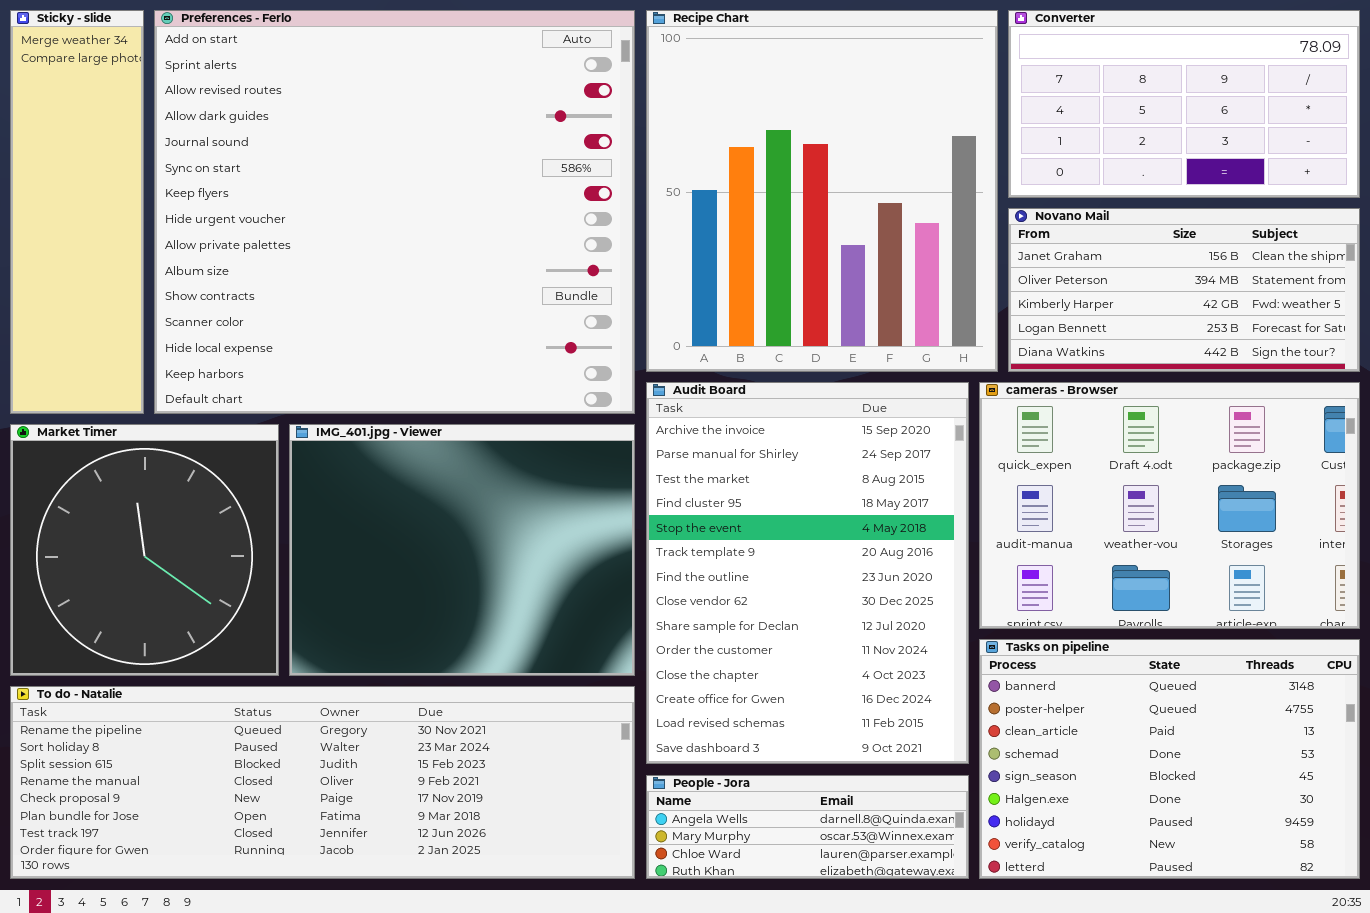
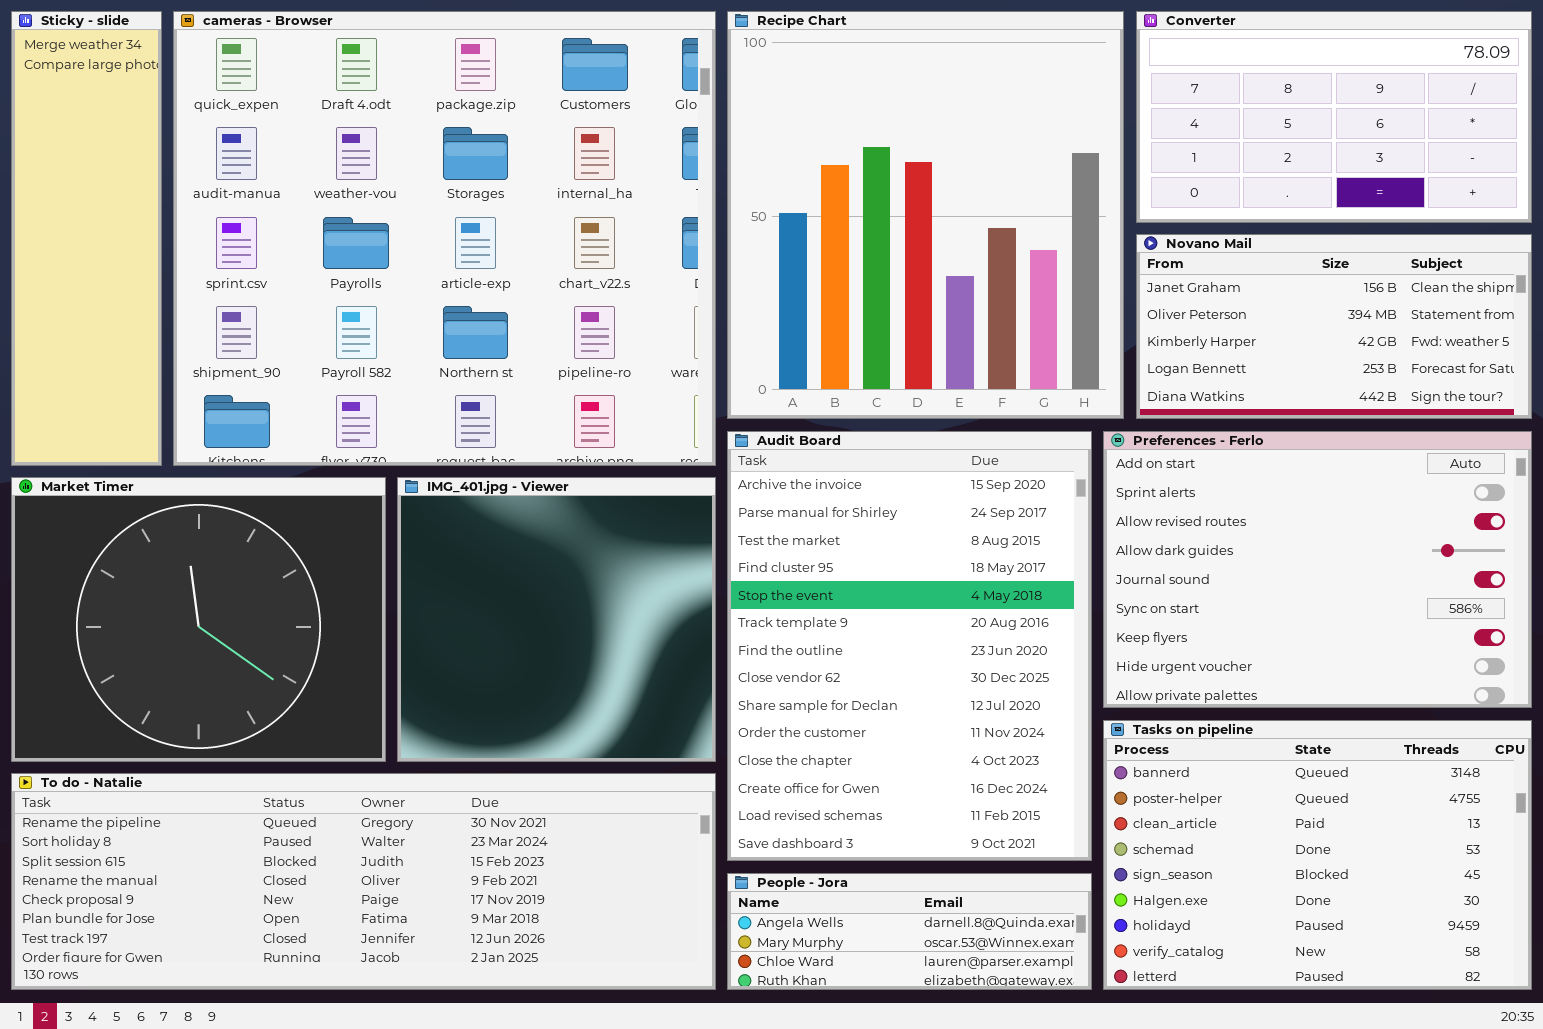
Preferences - Ferlo: [154,10,635,414] -> [1103,431,1532,708], moved, resized
cameras - Browser: [979,382,1360,629] -> [173,11,716,466], moved, resized
Market Timer: [10,424,279,676] -> [11,477,386,762], resized
IMG_401.jpg - Viewer: [289,424,635,676] -> [397,477,716,762], resized

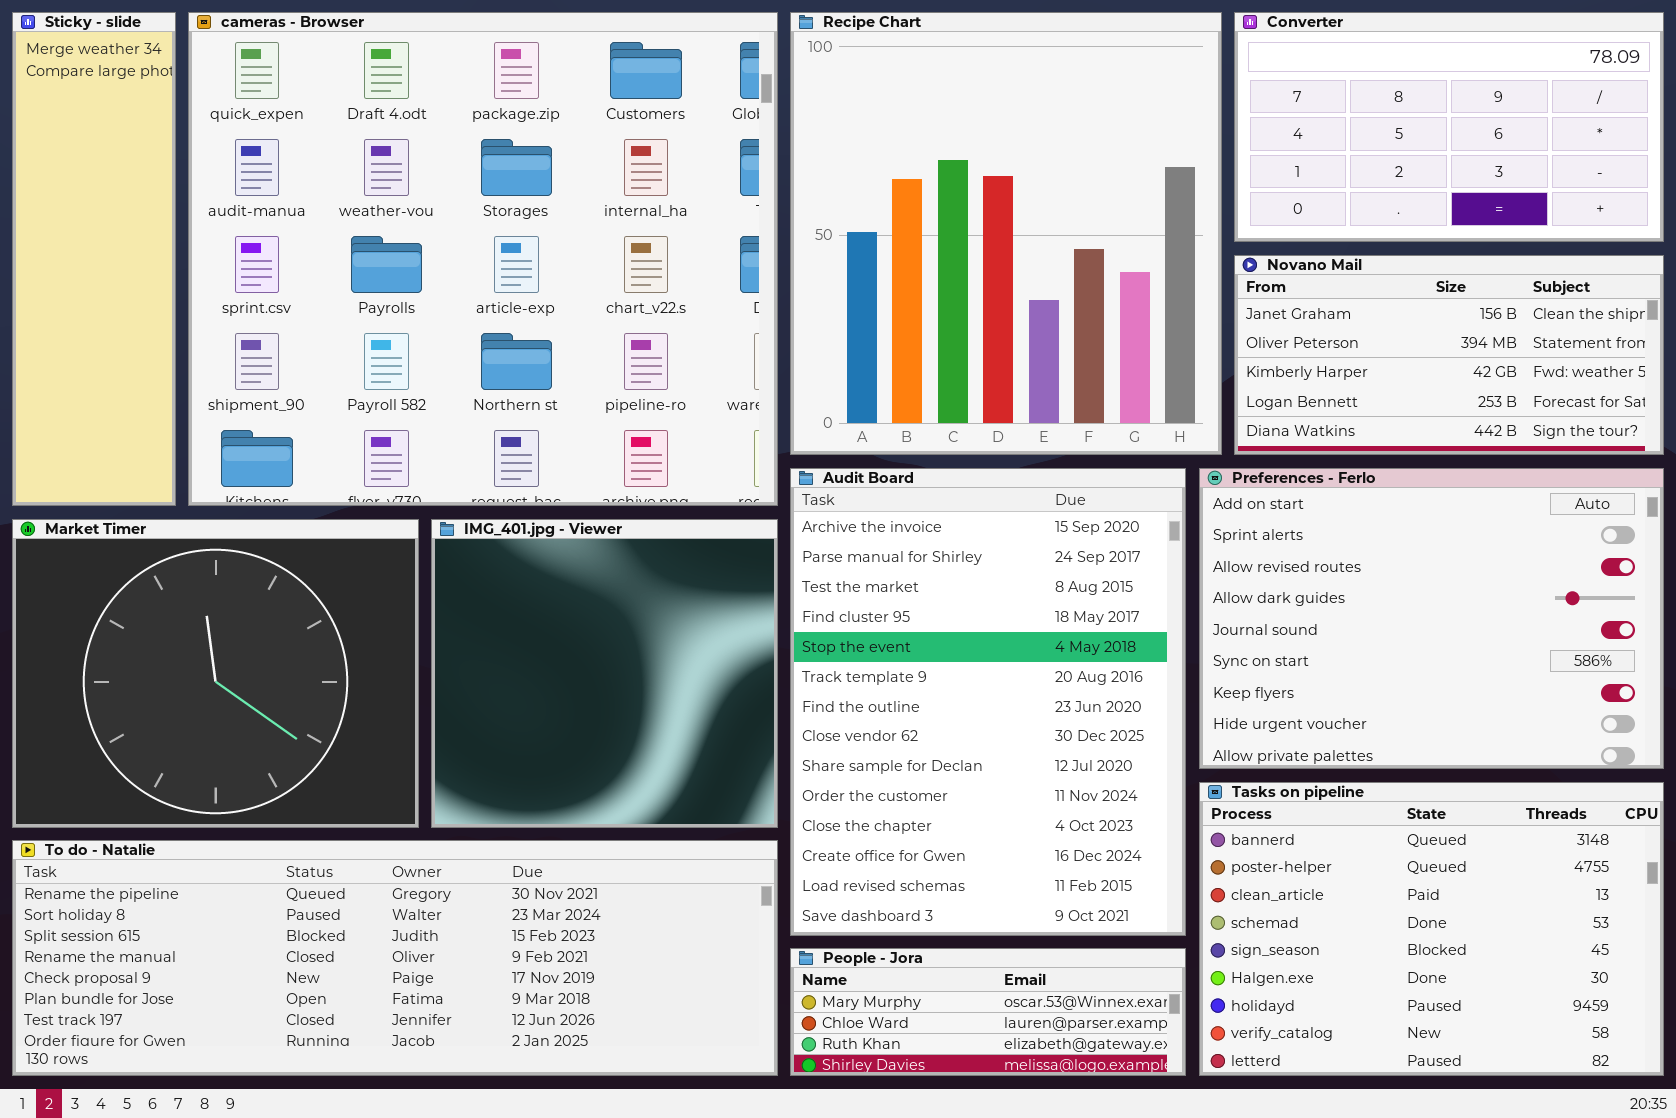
People - Jora: [727,873,1092,990] -> [790,948,1186,1076], scrolled down 1 row

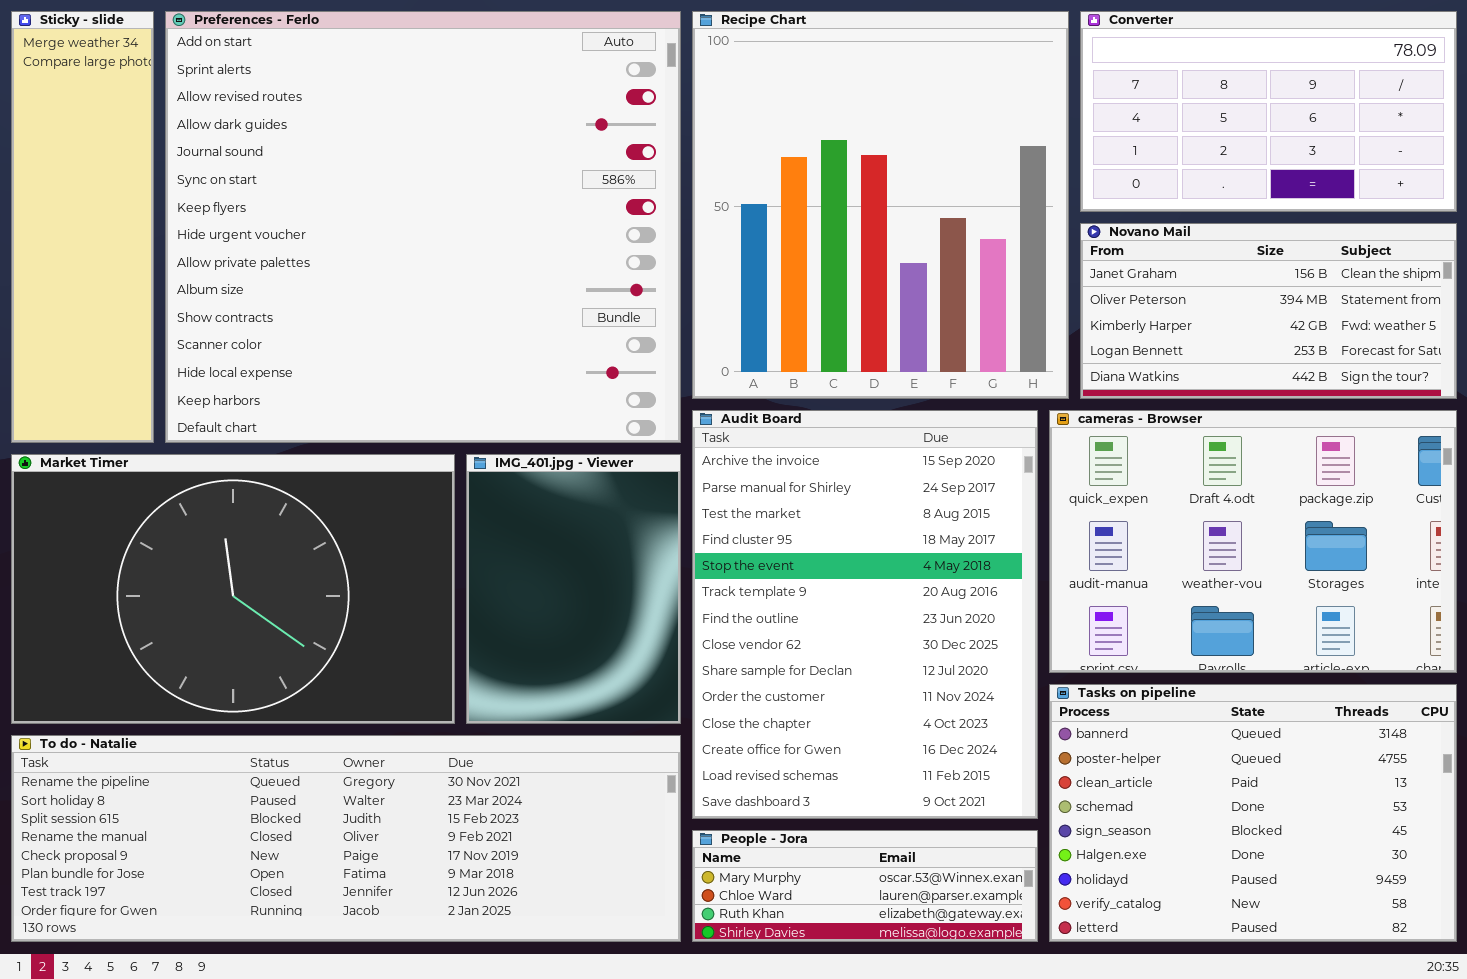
cameras - Browser: [188,12,778,506] -> [1049,410,1457,673], moved, resized
Preferences - Ferlo: [1199,468,1664,769] -> [165,11,681,443], moved, resized
Market Timer: [12,519,419,828] -> [11,454,455,724], resized
IMG_401.jpg - Viewer: [431,519,778,828] -> [466,454,681,724], resized

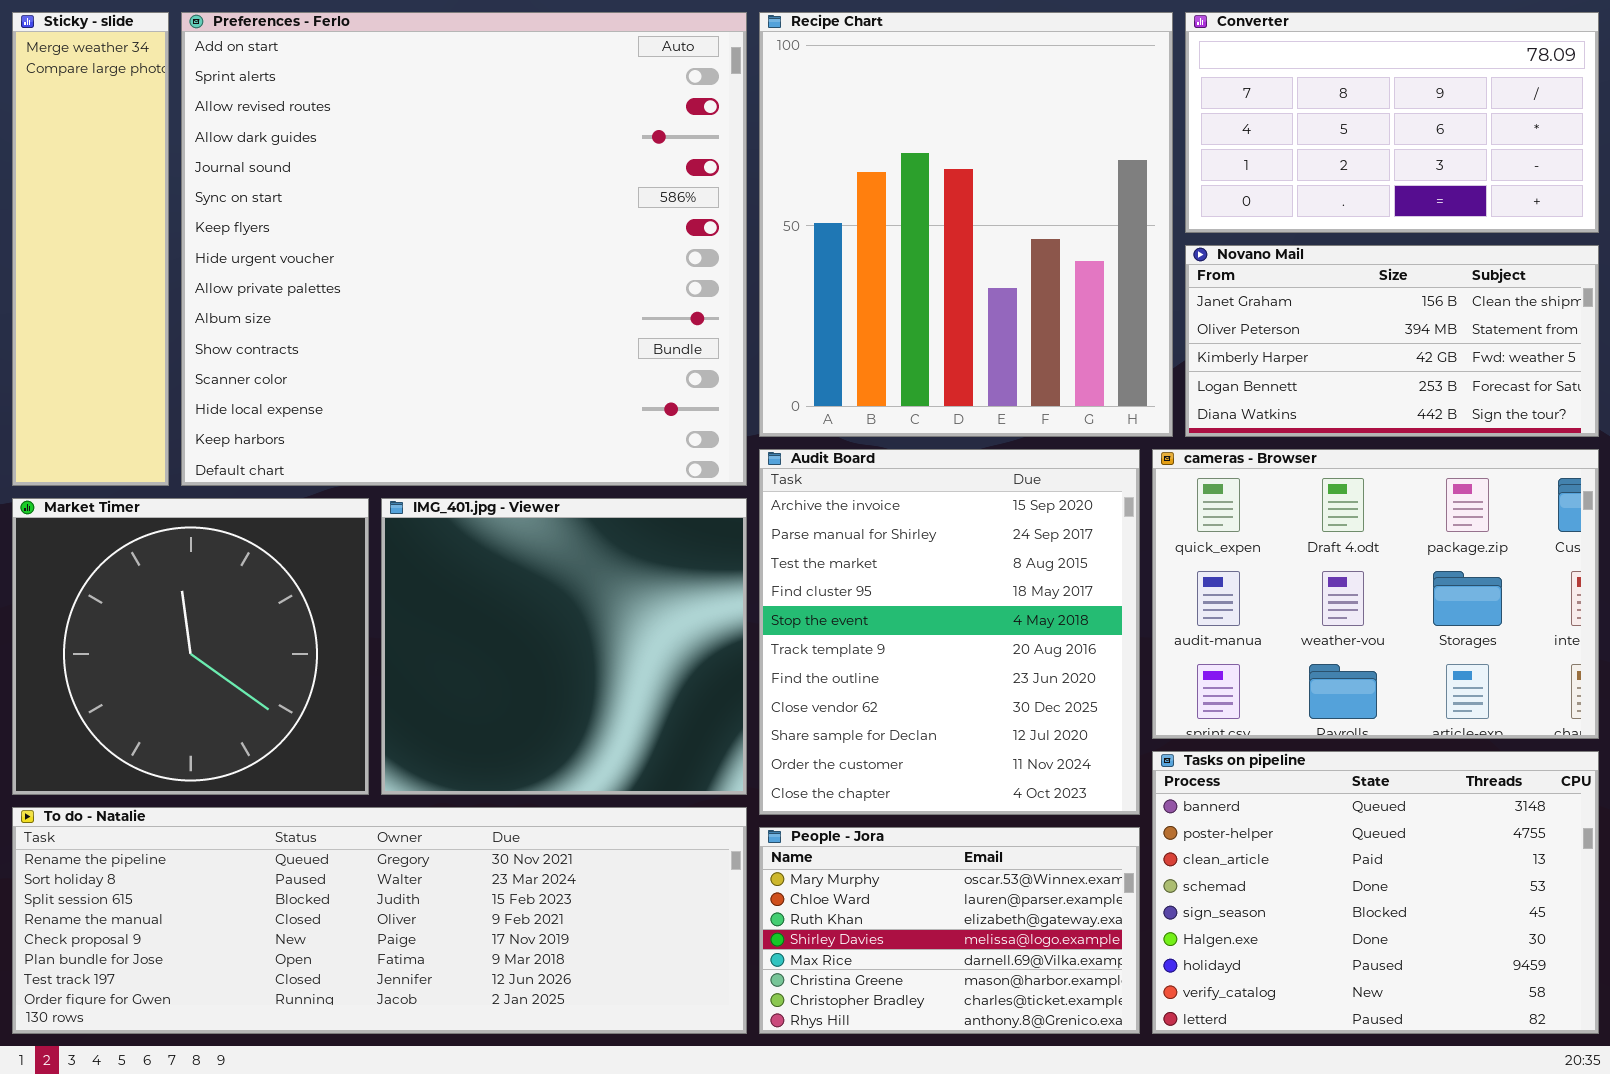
Audit Board: [692,410,1038,819] -> [759,449,1140,815], resized
Market Timer: [11,454,455,724] -> [12,498,369,795], resized
IMG_401.jpg - Viewer: [466,454,681,724] -> [381,498,747,795], resized
People - Jora: [692,830,1038,942] -> [759,827,1140,1034], resized

